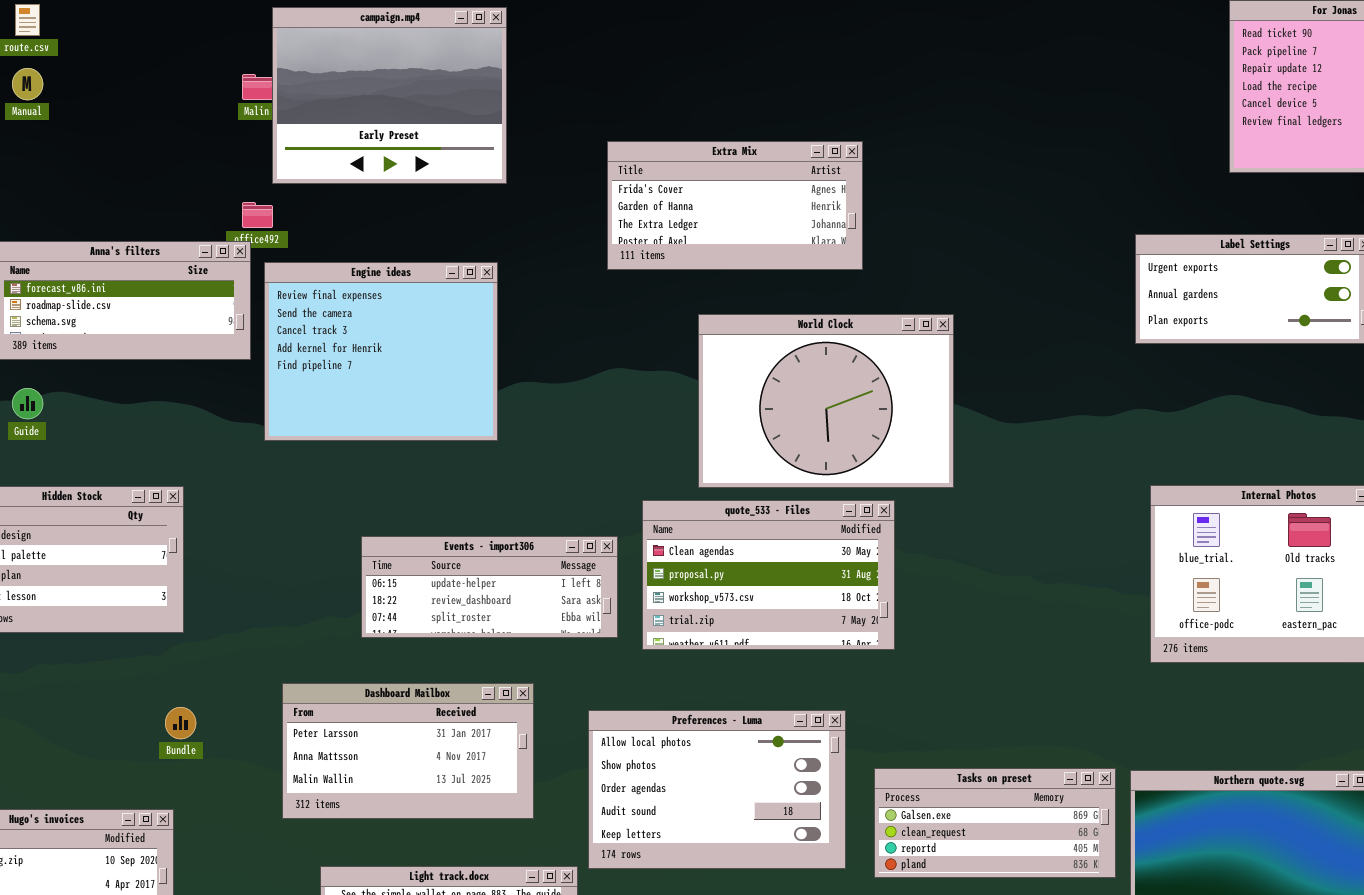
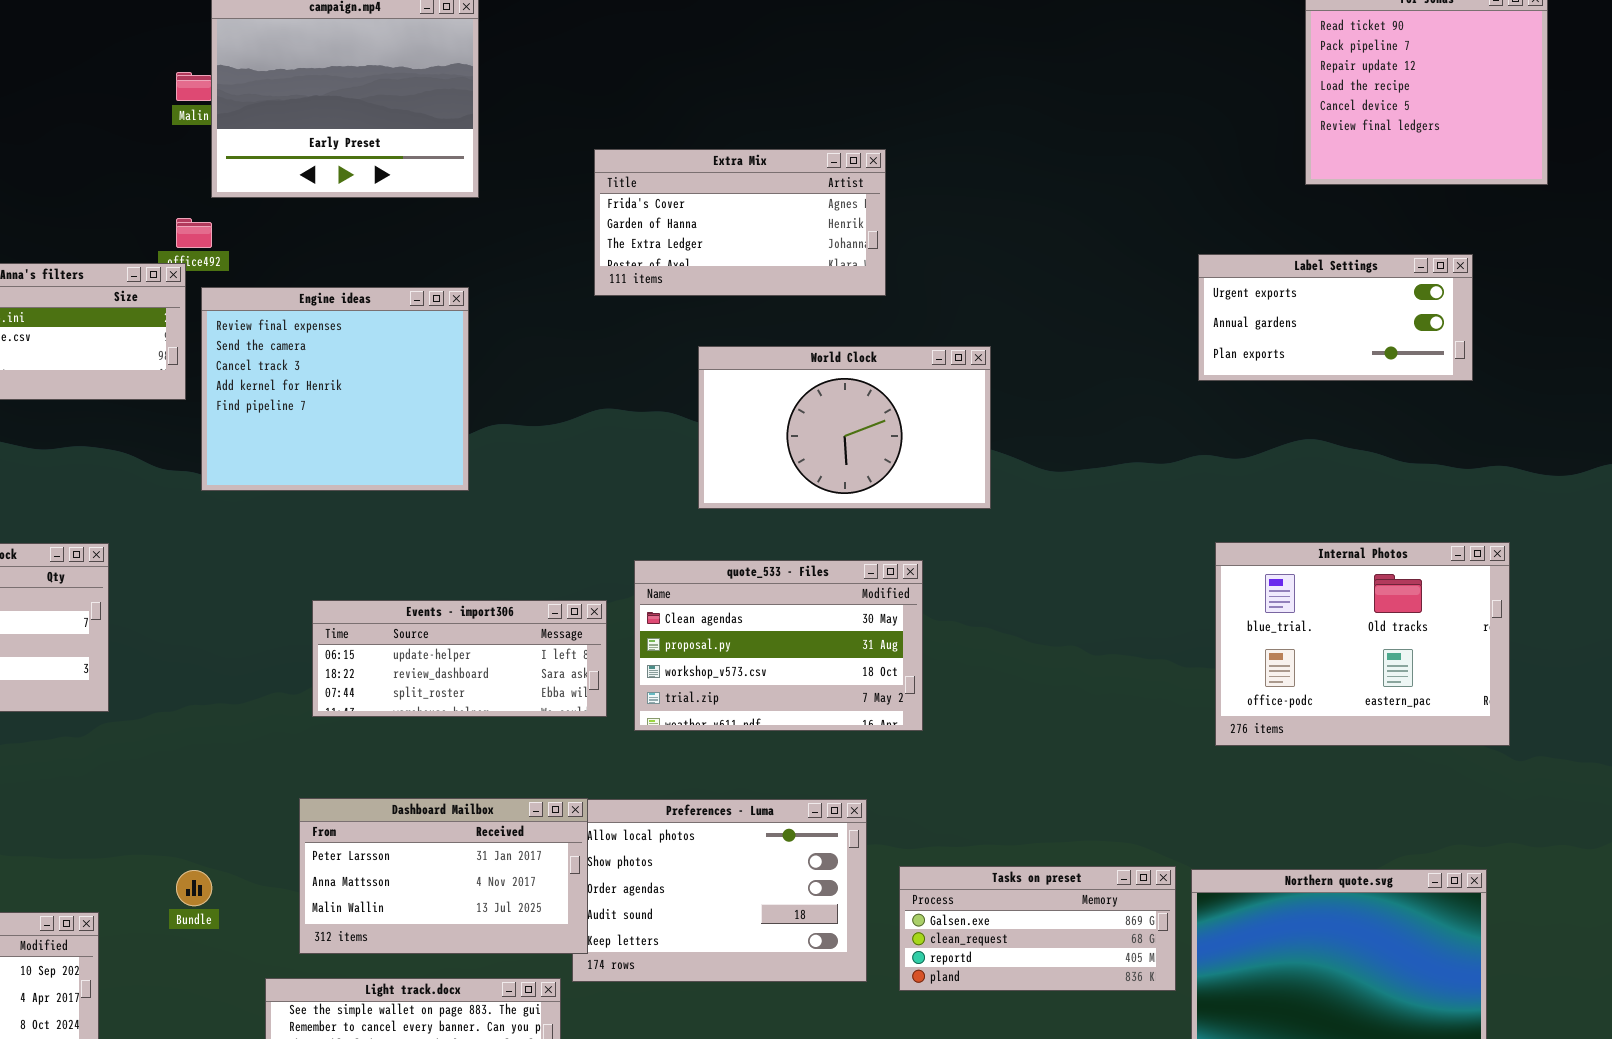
World Clock: [698,314,954,488] -> [698,346,991,509], resized
Dashboard Mailbox: [282,683,534,819] -> [299,798,588,954], moved
Bundle: [165,707,196,739] -> [176,870,212,906], moved

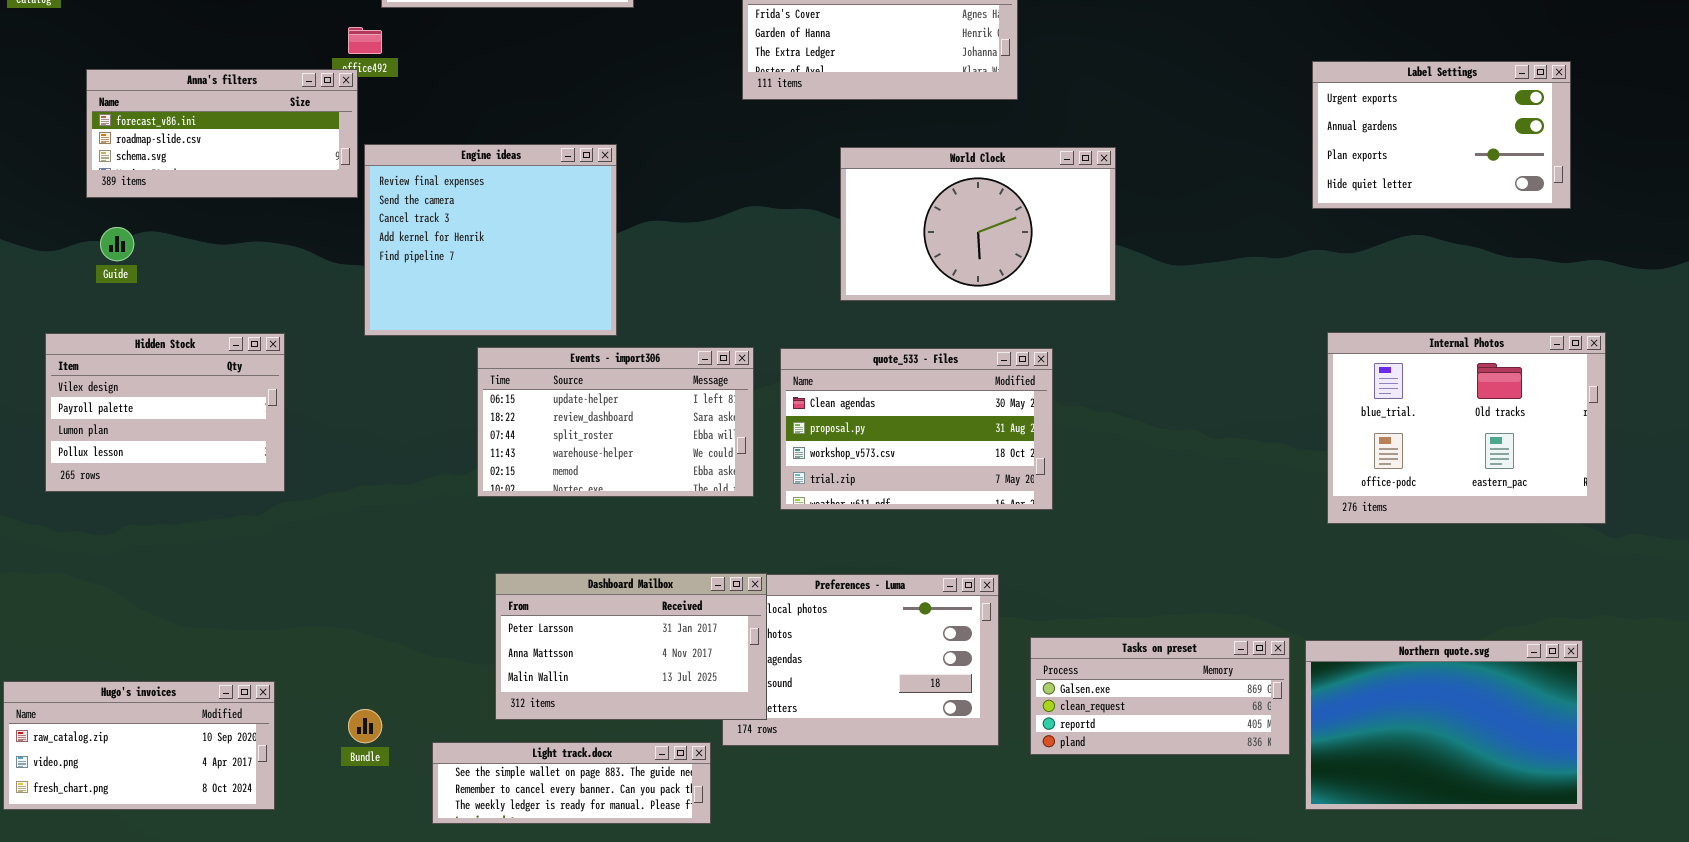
Label Settings: [1198,254,1473,381] -> [1312,61,1571,209], resized
Engine ideas: [201,287,469,491] -> [364,144,617,336], moved
Events - import306: [312,600,607,717] -> [477,347,754,497], resized
Dashboard Mailbox: [299,798,588,954] -> [495,573,767,720], moved
Bundle: [176,870,212,906] -> [348,709,382,743], moved

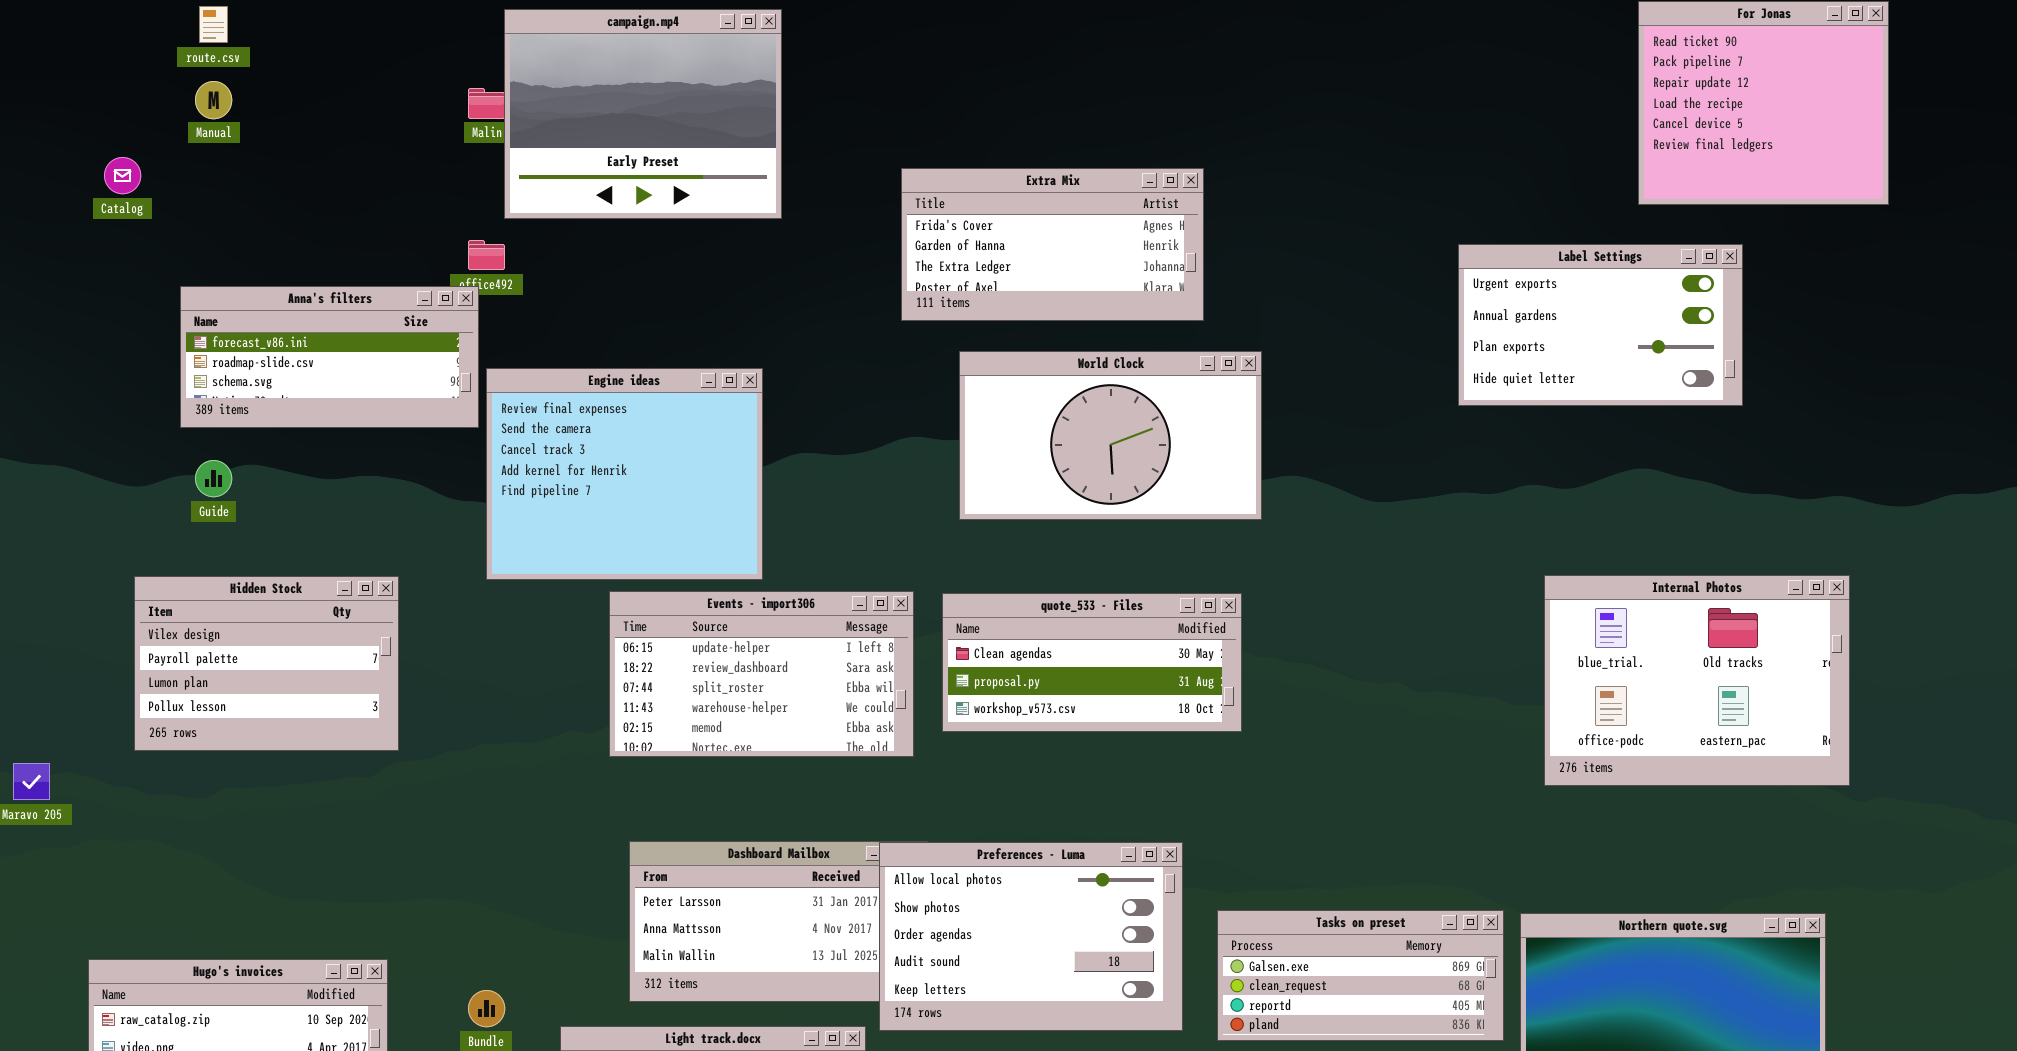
Label Settings: [1312,61,1571,209] -> [1458,244,1743,406], moved
World Clock: [840,147,1116,301] -> [959,351,1262,520], moved
quote_533 - Files: [780,348,1053,510] -> [942,593,1242,732], resized
Preferences - Luma: [722,574,999,746] -> [879,842,1183,1031], raised

